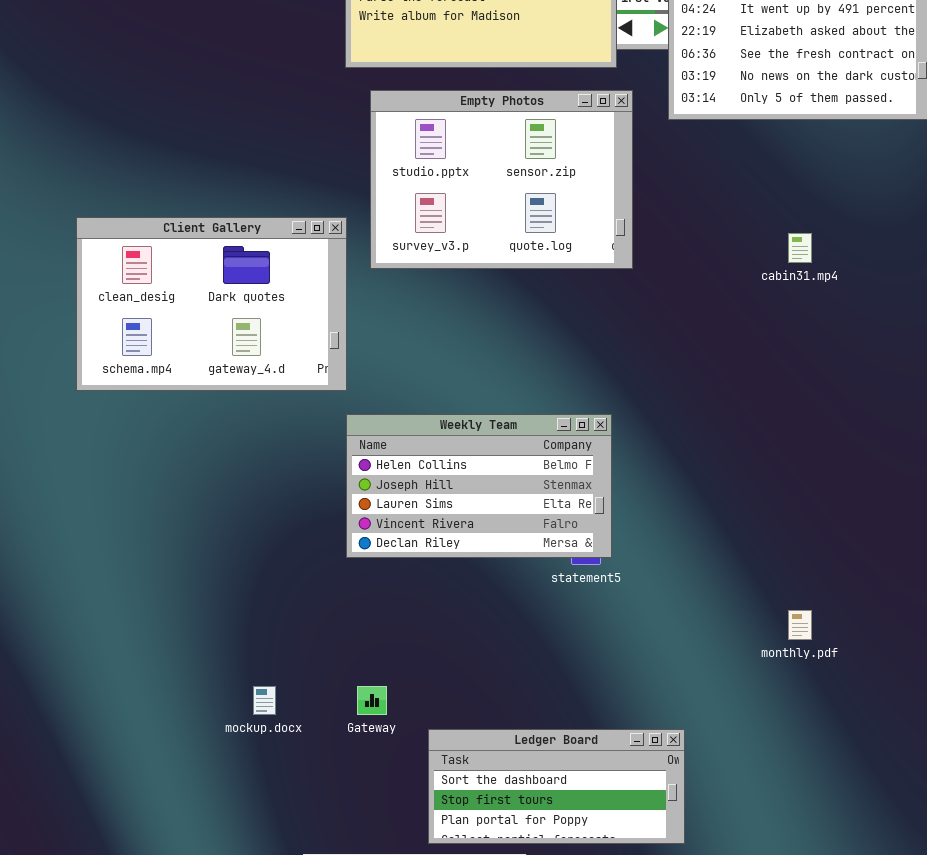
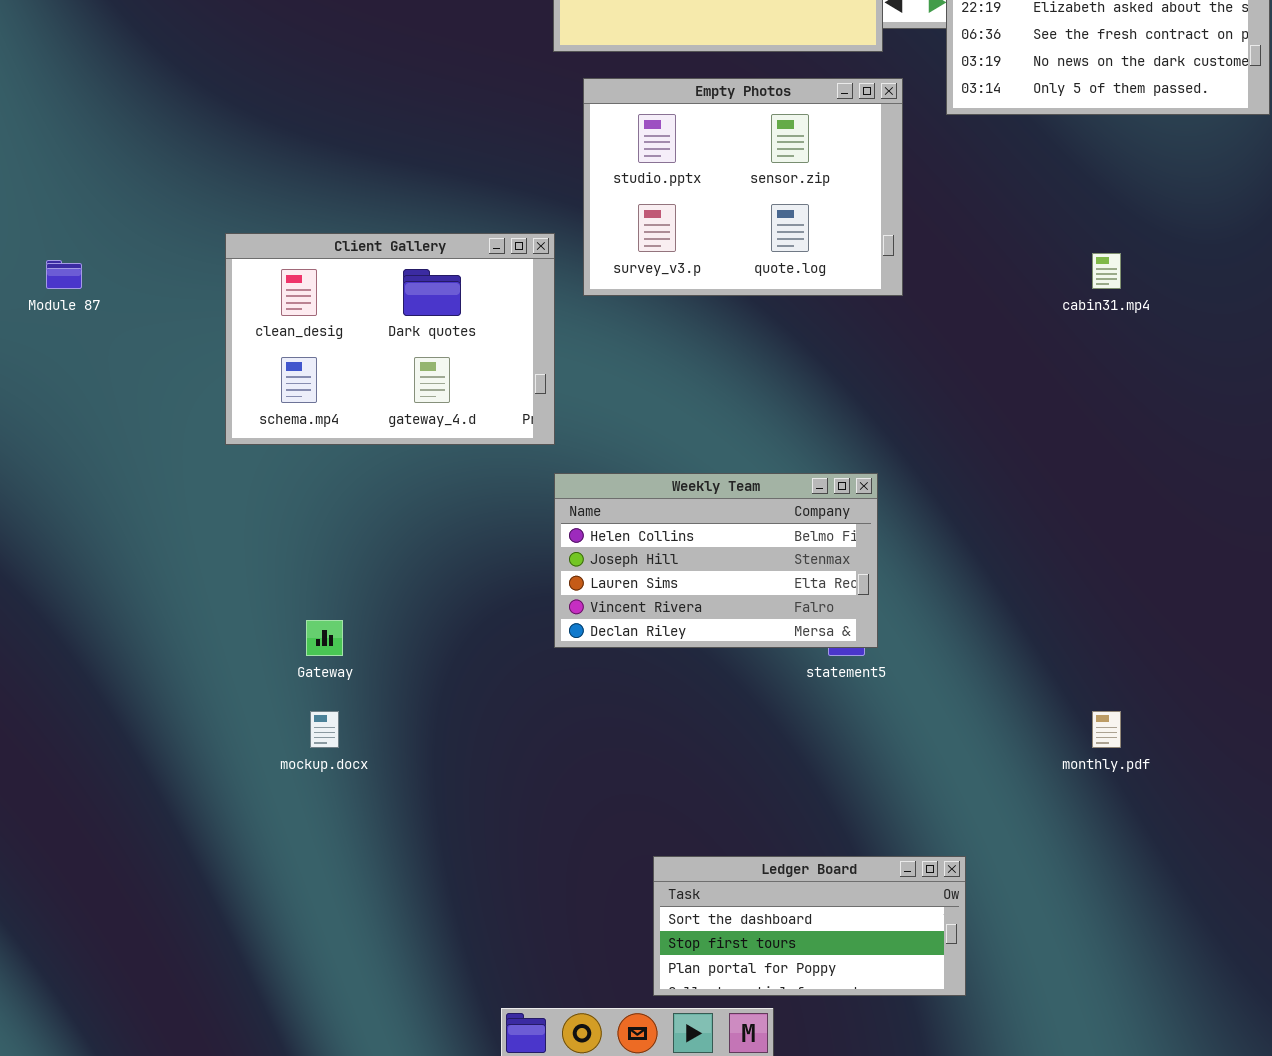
mockup.docx: [253,686,276,715] -> [310,711,339,748], moved
Gateway: [357,686,387,715] -> [306,620,343,656], moved

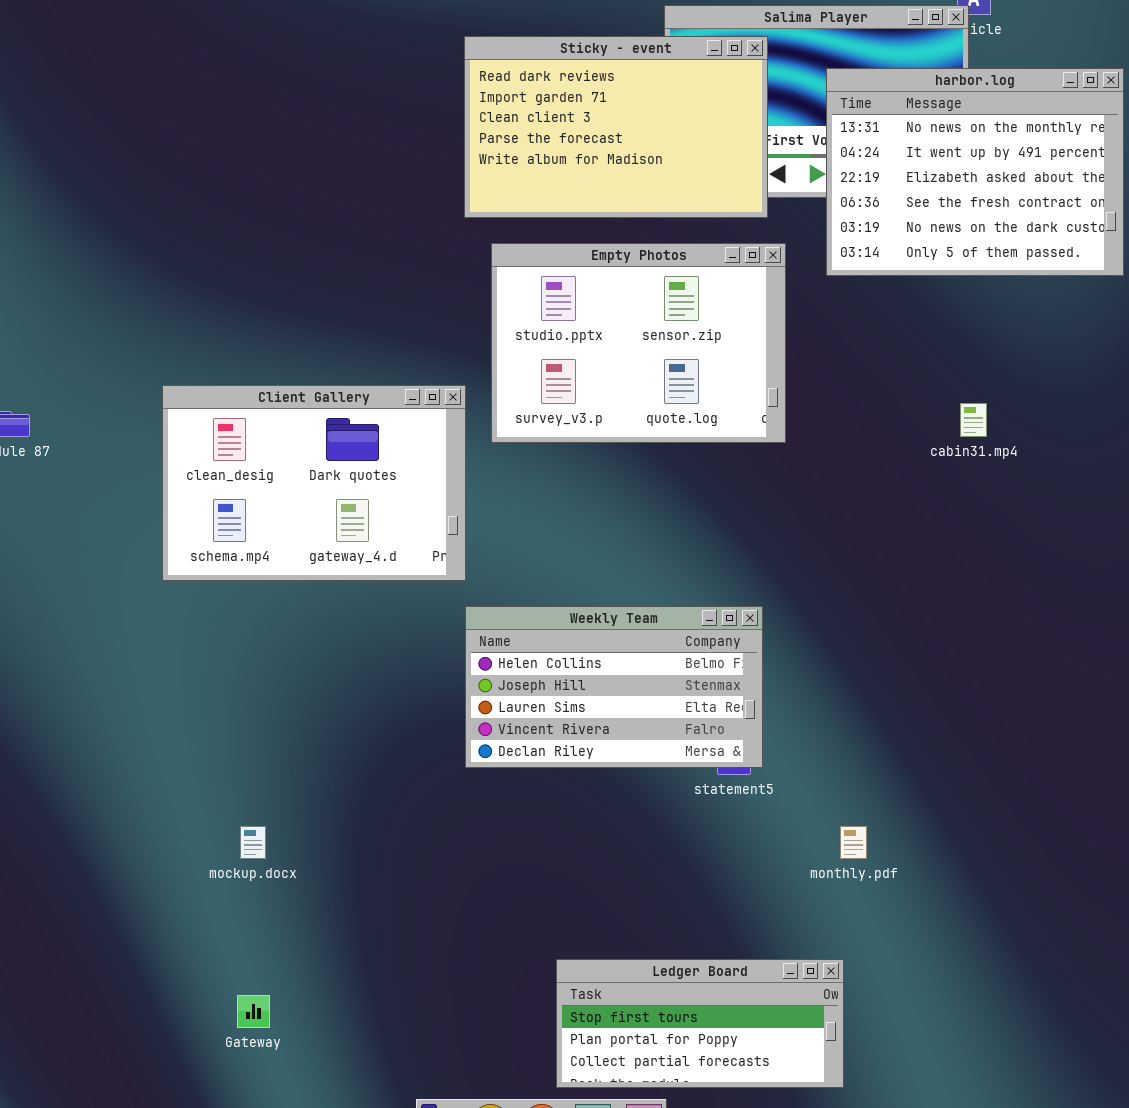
Gateway: [306,620,343,656] -> [237,995,270,1028], moved
monthly.pdf: [1092,711,1121,748] -> [840,826,867,859], moved
Ledger Board: [653,856,966,996] -> [556,959,844,1088], scrolled down 1 row

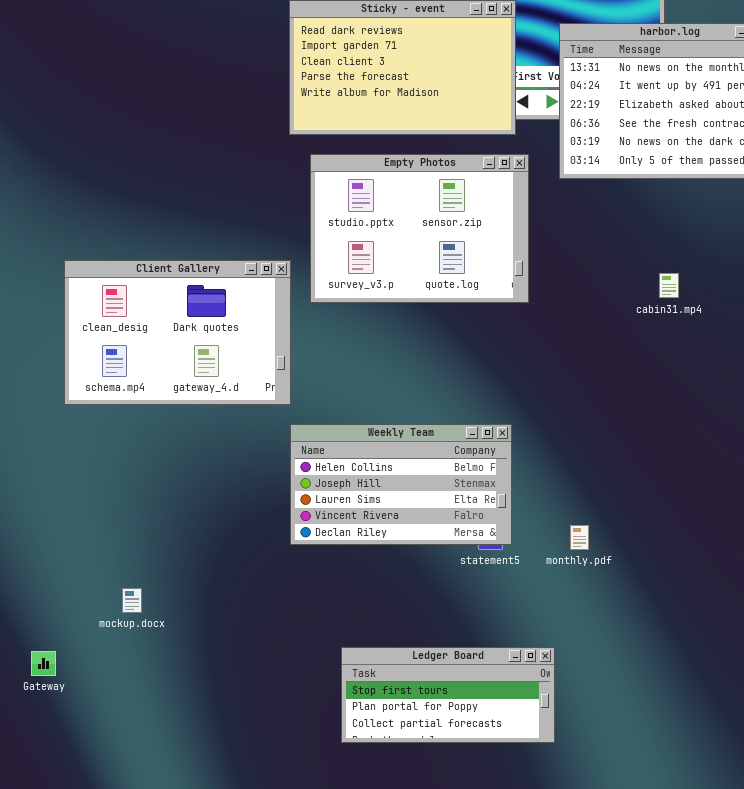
monthly.pdf: [840,826,867,859] -> [570,525,589,550], moved
Ledger Board: [556,959,844,1088] -> [341,647,555,743], moved
Gateway: [237,995,270,1028] -> [31,651,56,676], moved

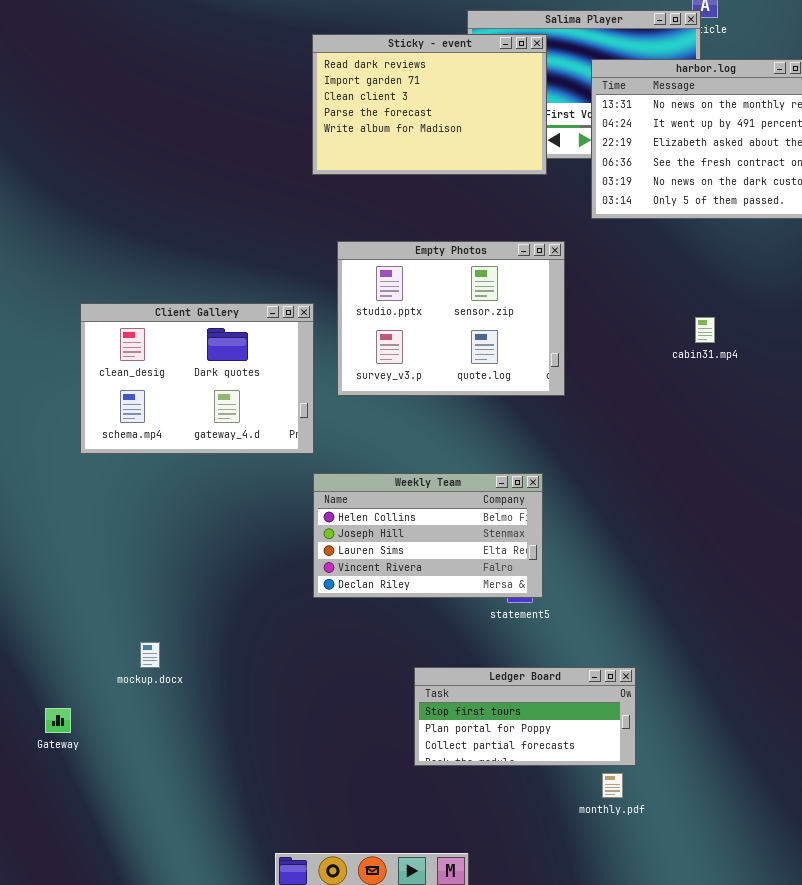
Empty Photos: [310,154,529,303] -> [337,241,565,396], moved
monthly.pdf: [570,525,589,550] -> [602,773,623,798], moved
Ledger Board: [341,647,555,743] -> [414,667,636,766], moved

